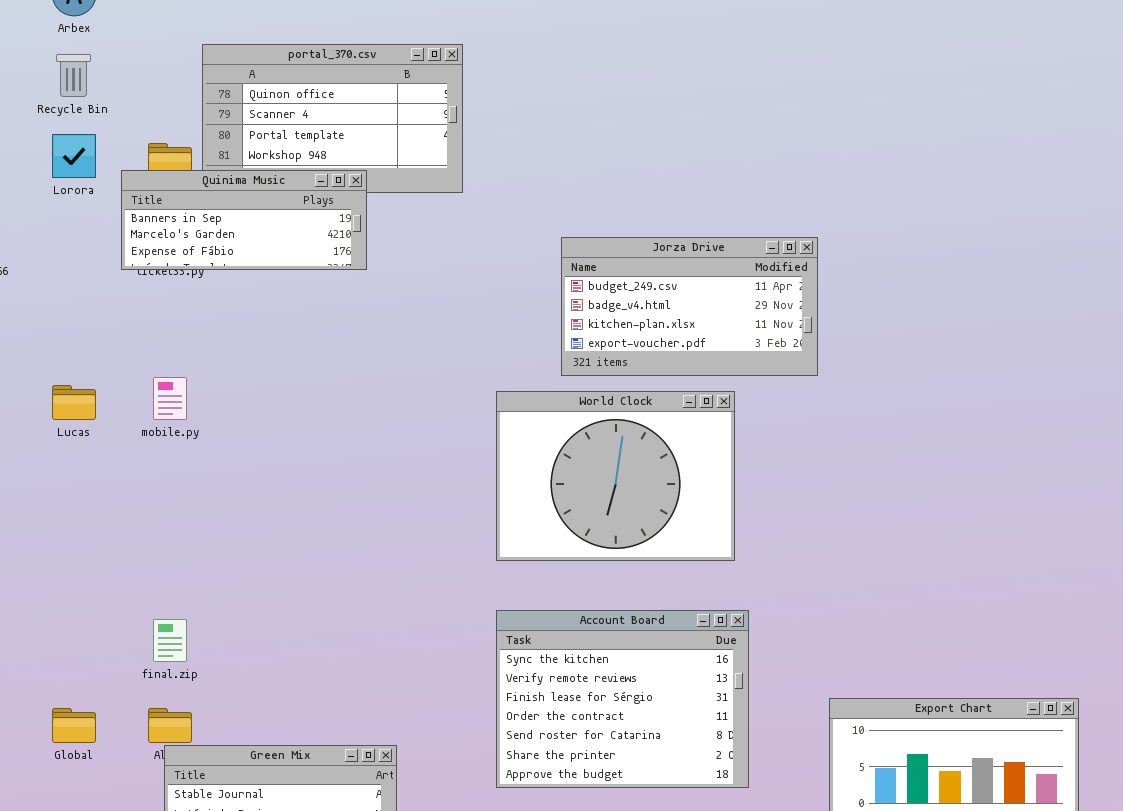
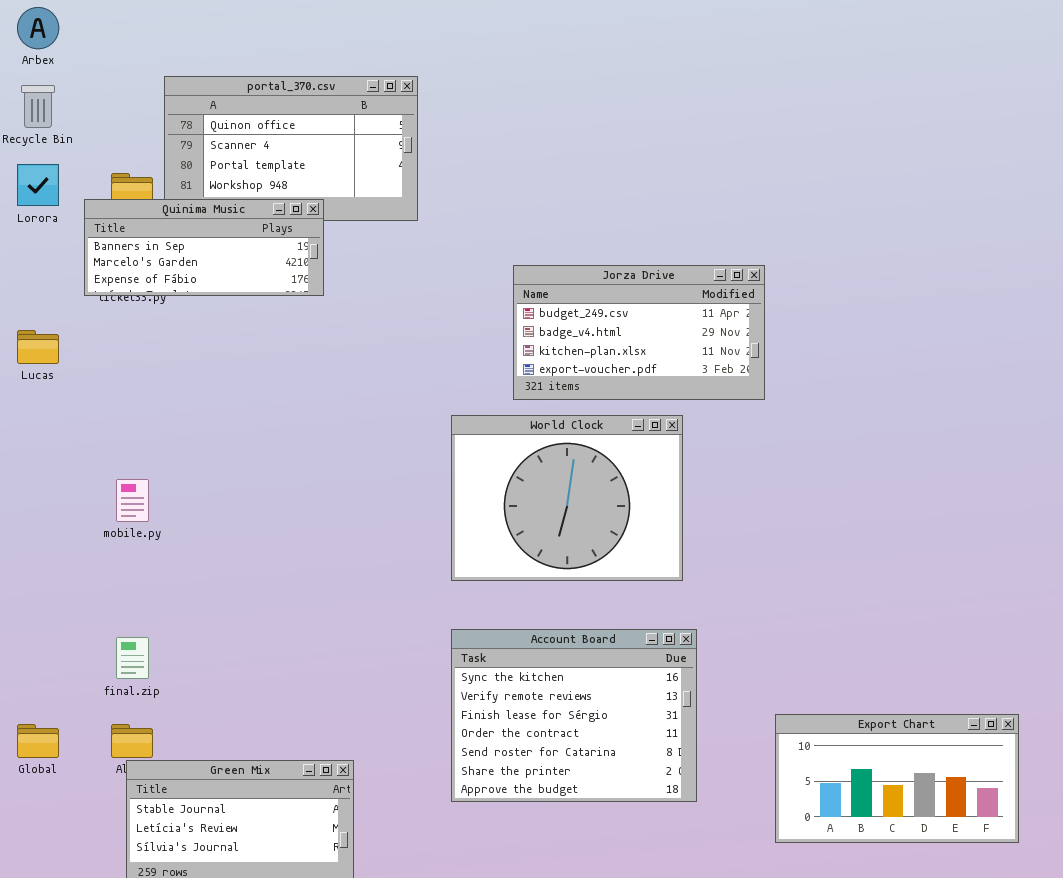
mobile.py: [153,377,187,420] -> [116,479,149,522], moved
Lucas: [52,385,96,420] -> [17,330,59,364], moved

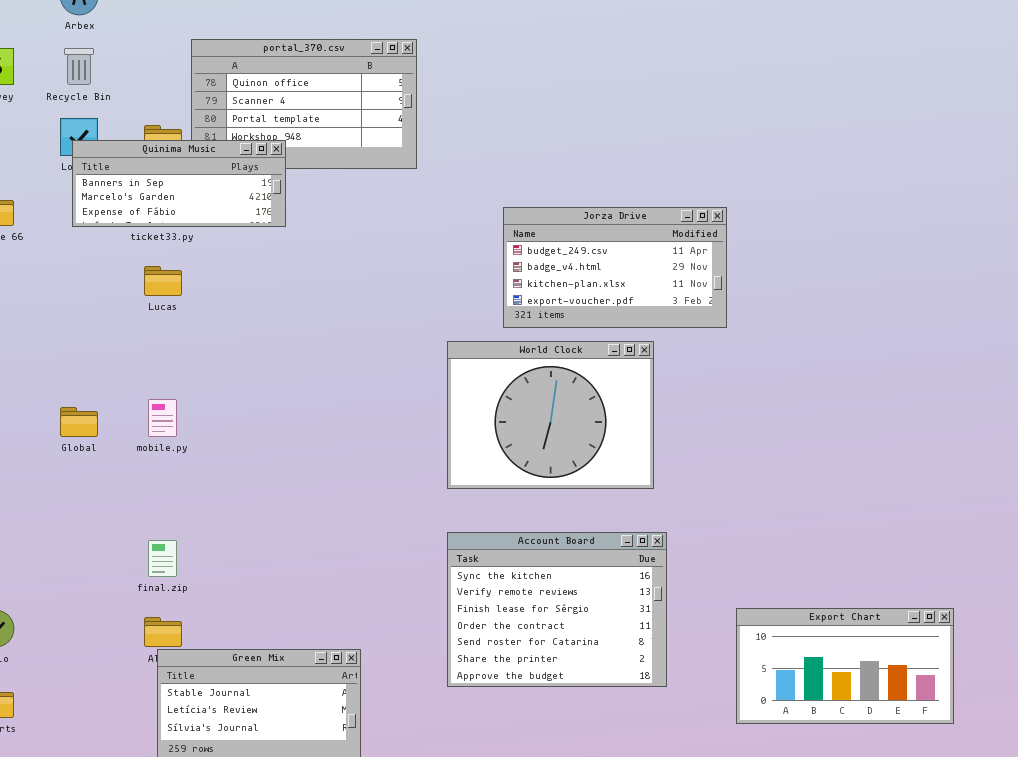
Quinima Music: [84,199,324,296] -> [72,140,286,227], moved
Lucas: [17,330,59,364] -> [144,266,182,296], moved
Global: [17,724,59,758] -> [60,407,98,437], moved

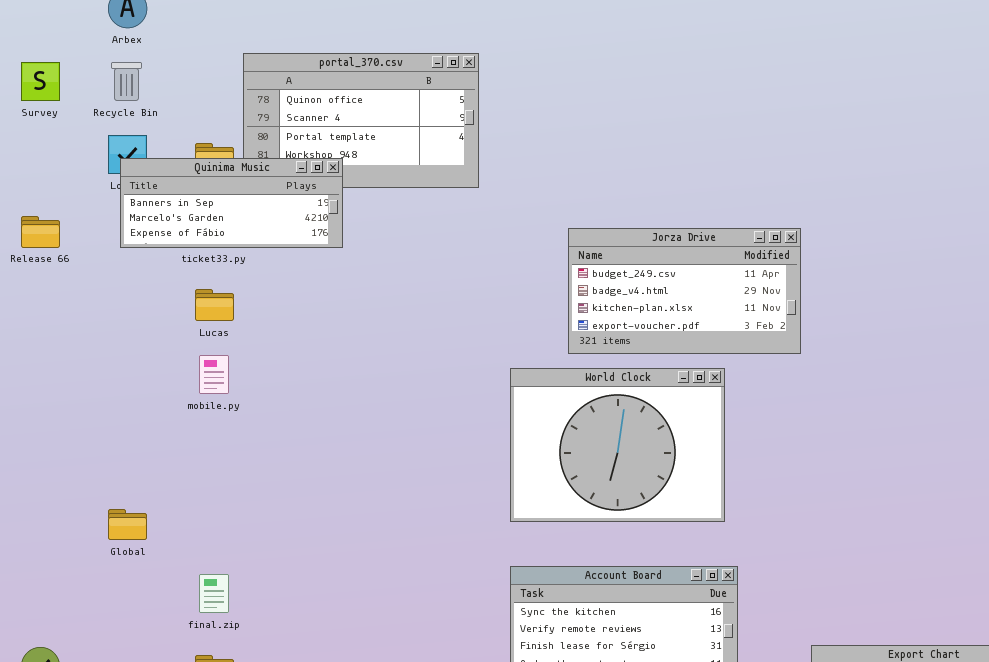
mobile.py: [148,399,177,437] -> [199,355,229,394], moved
Global: [60,407,98,437] -> [108,509,147,540], moved

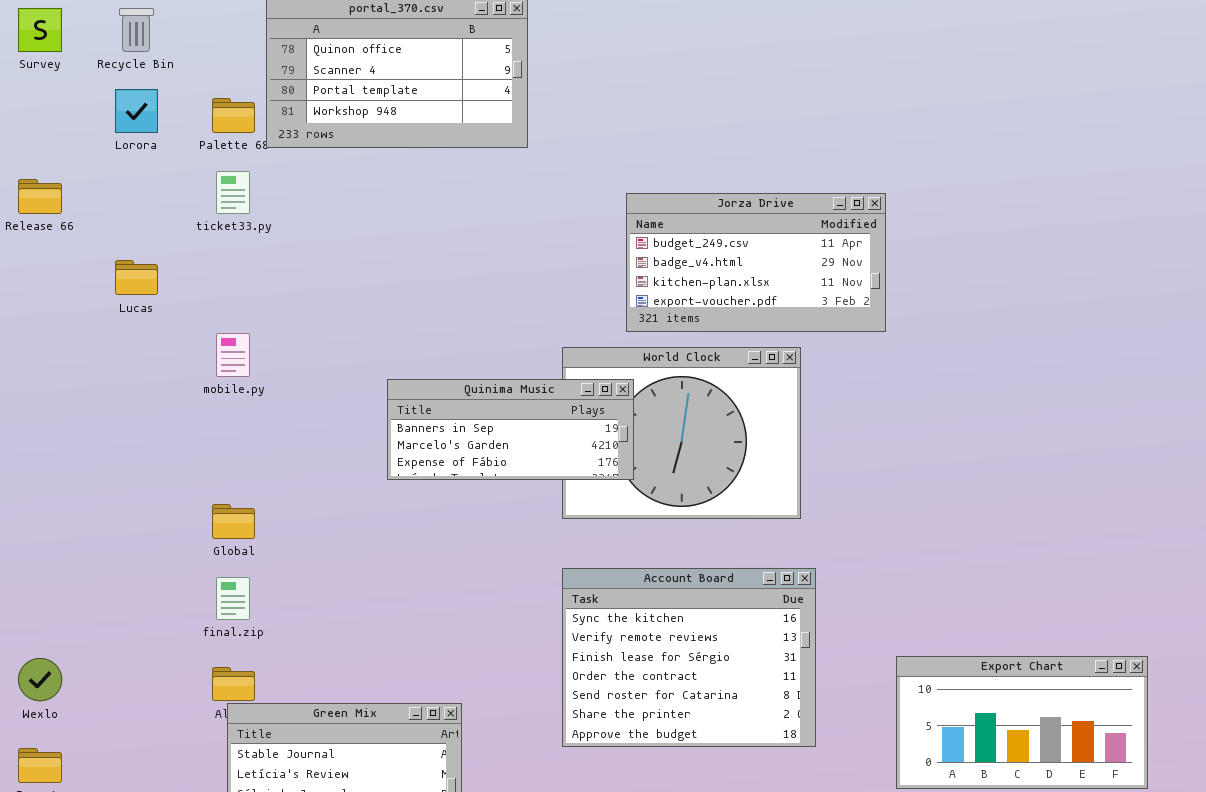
Quinima Music: [120,158,343,248] -> [387,379,634,480], moved
Lucas: [195,289,234,321] -> [115,260,158,295], moved
Global: [108,509,147,540] -> [212,504,255,539], moved

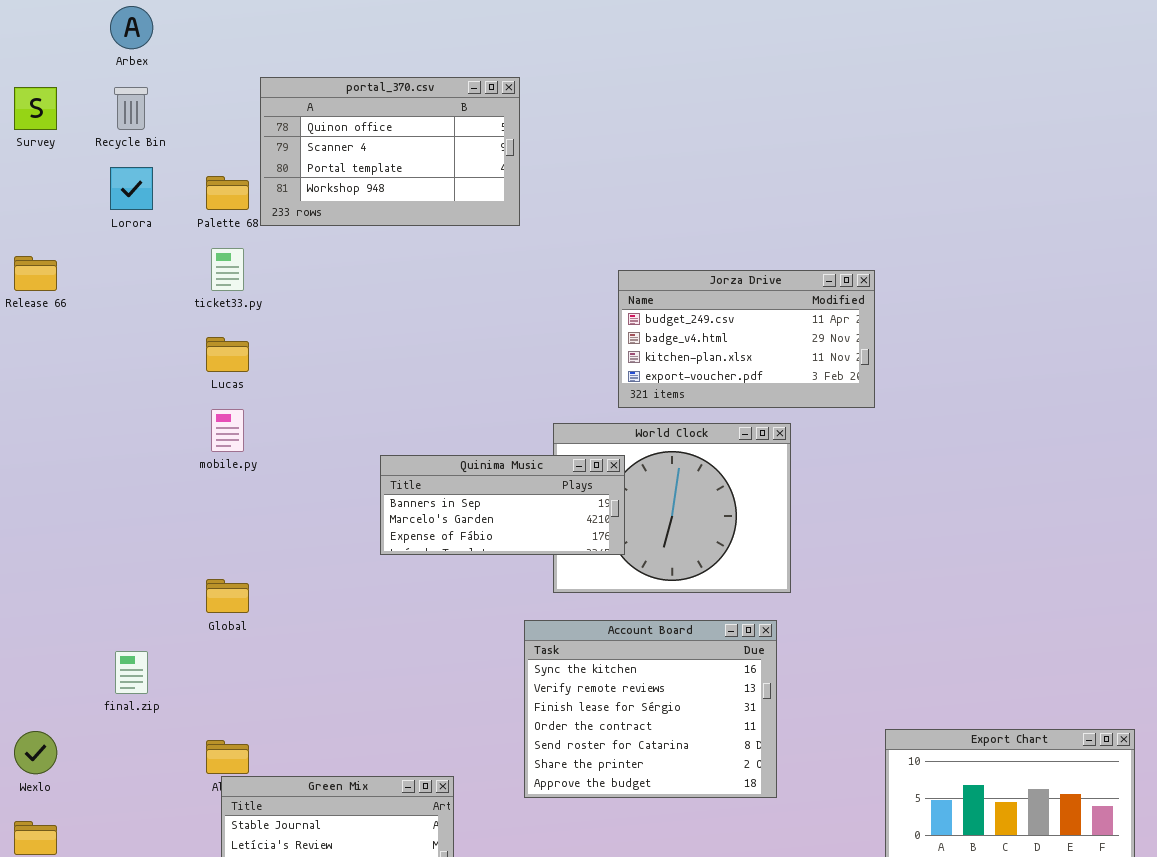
Lucas: [115,260,158,295] -> [206,337,249,372], moved
Account Board: [562,568,816,747] -> [524,620,777,798], moved
final.zip: [216,577,250,620] -> [115,651,148,694], moved

